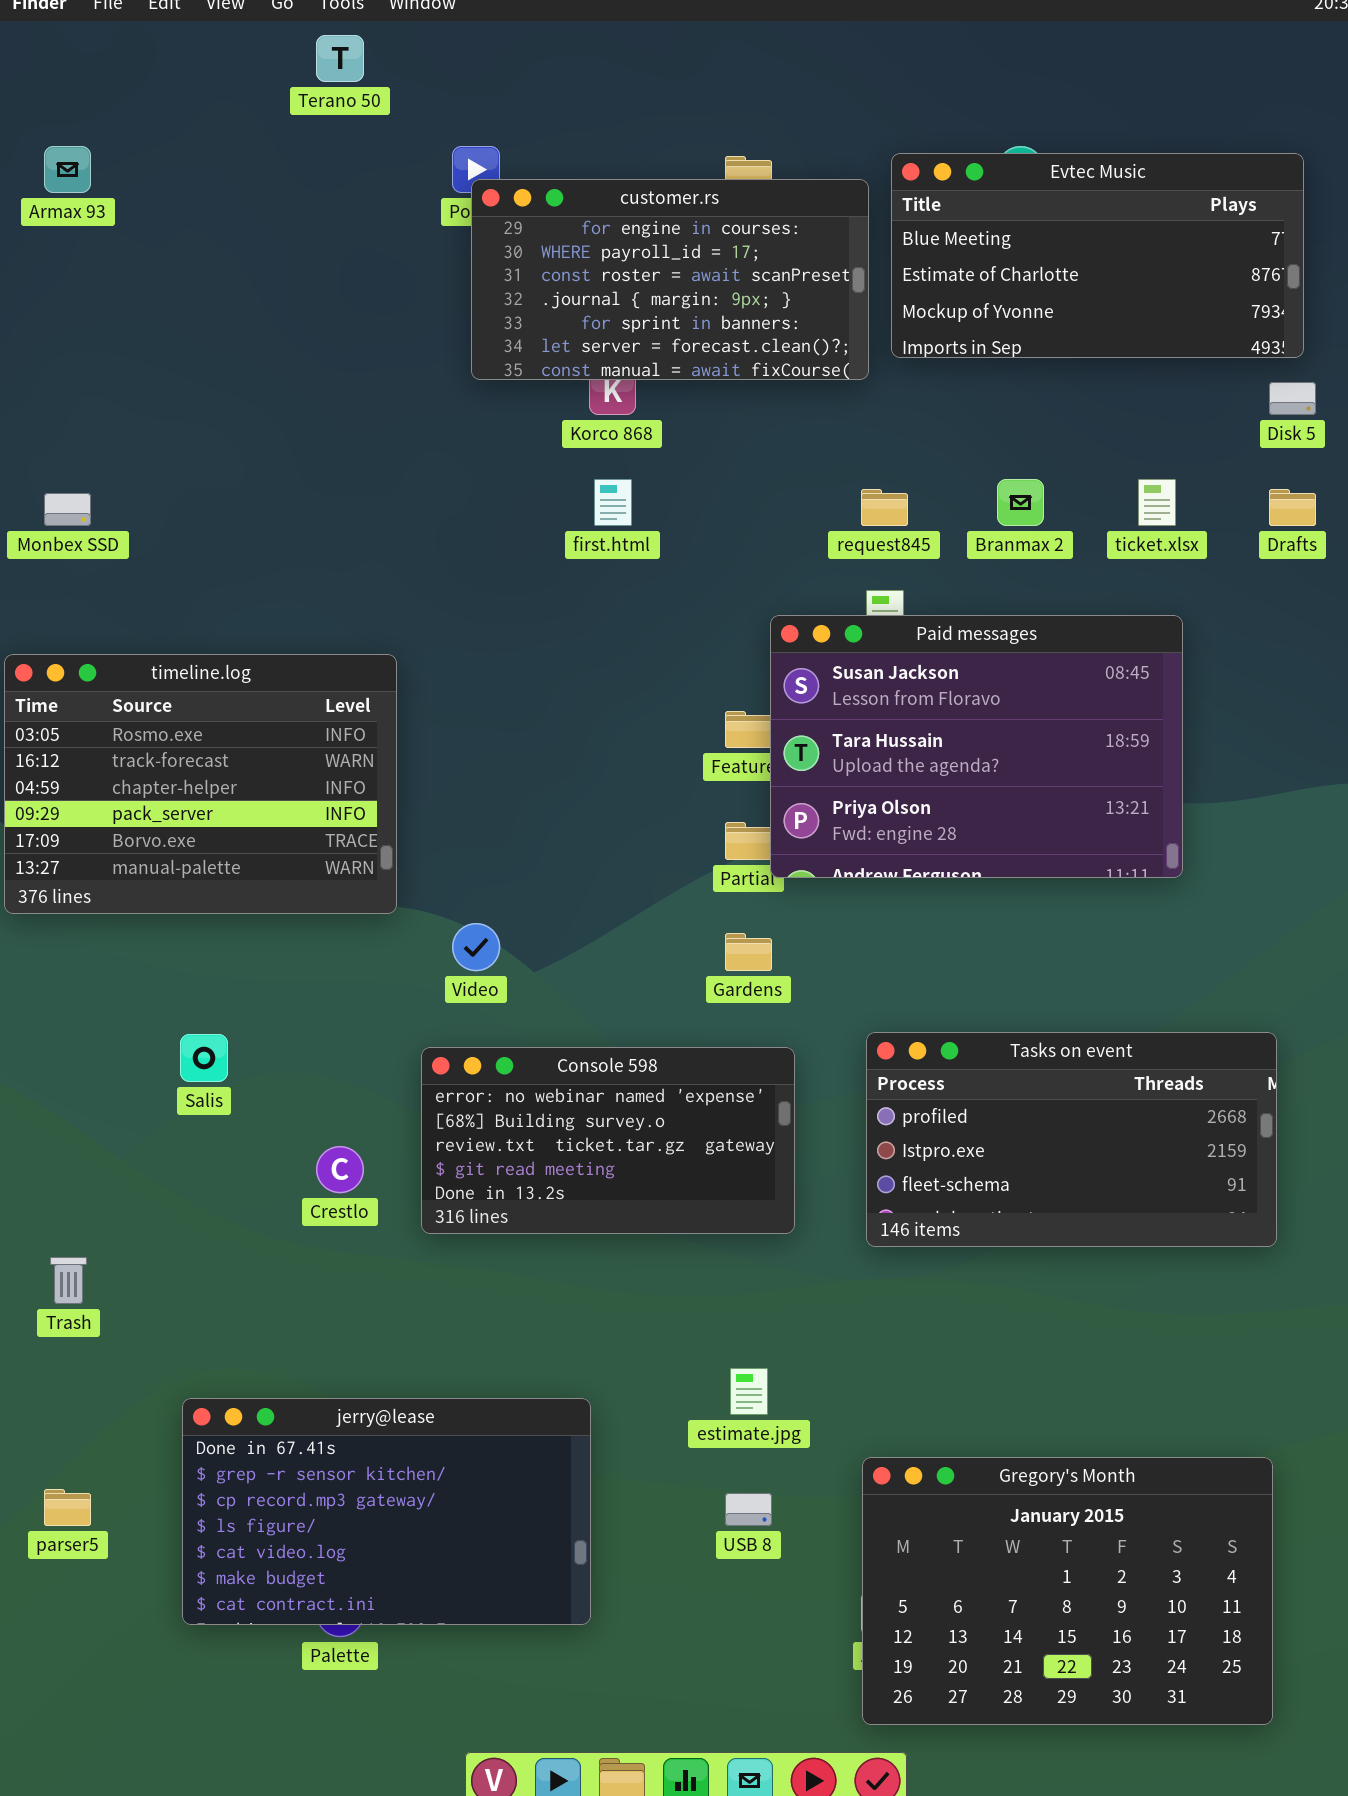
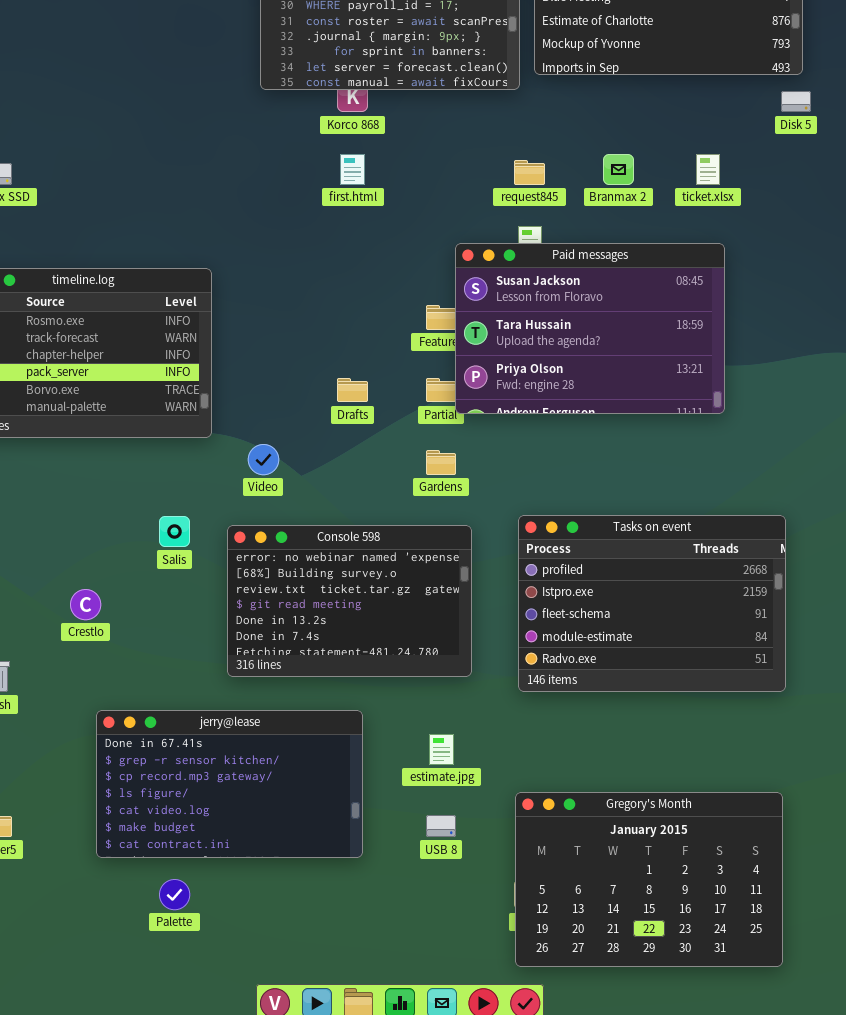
Drafts: [1269,489,1316,526] -> [337,378,368,402], moved
Tasks on event: [866,1032,1277,1247] -> [518,515,786,692], resized
Salis: [180,1034,228,1082] -> [159,516,190,547], moved
Console 598: [421,1047,795,1234] -> [227,525,472,677], resized
Crestlo: [316,1146,364,1193] -> [70,589,101,620], moved
jerry@lease: [182,1398,591,1625] -> [96,710,363,858], moved

